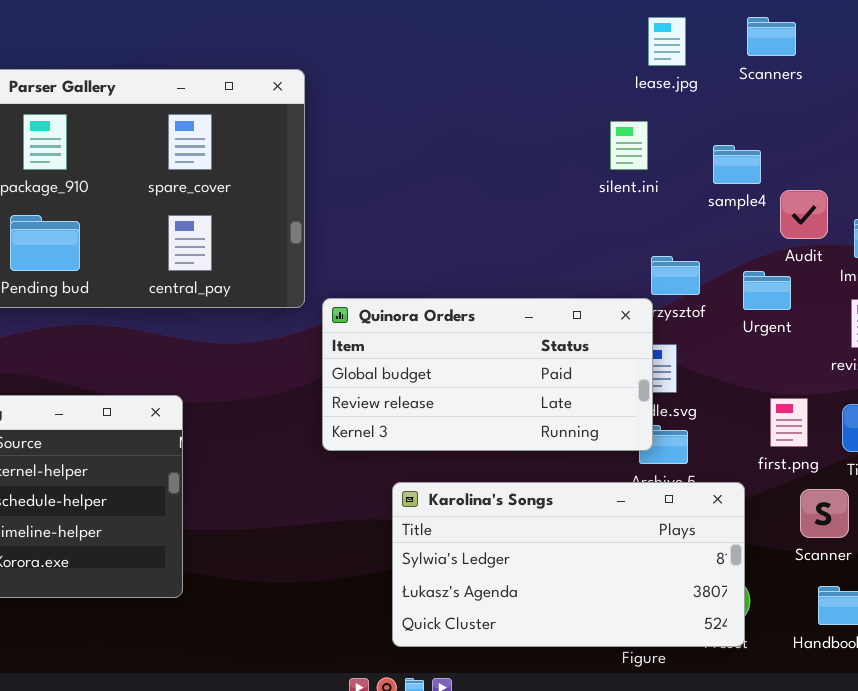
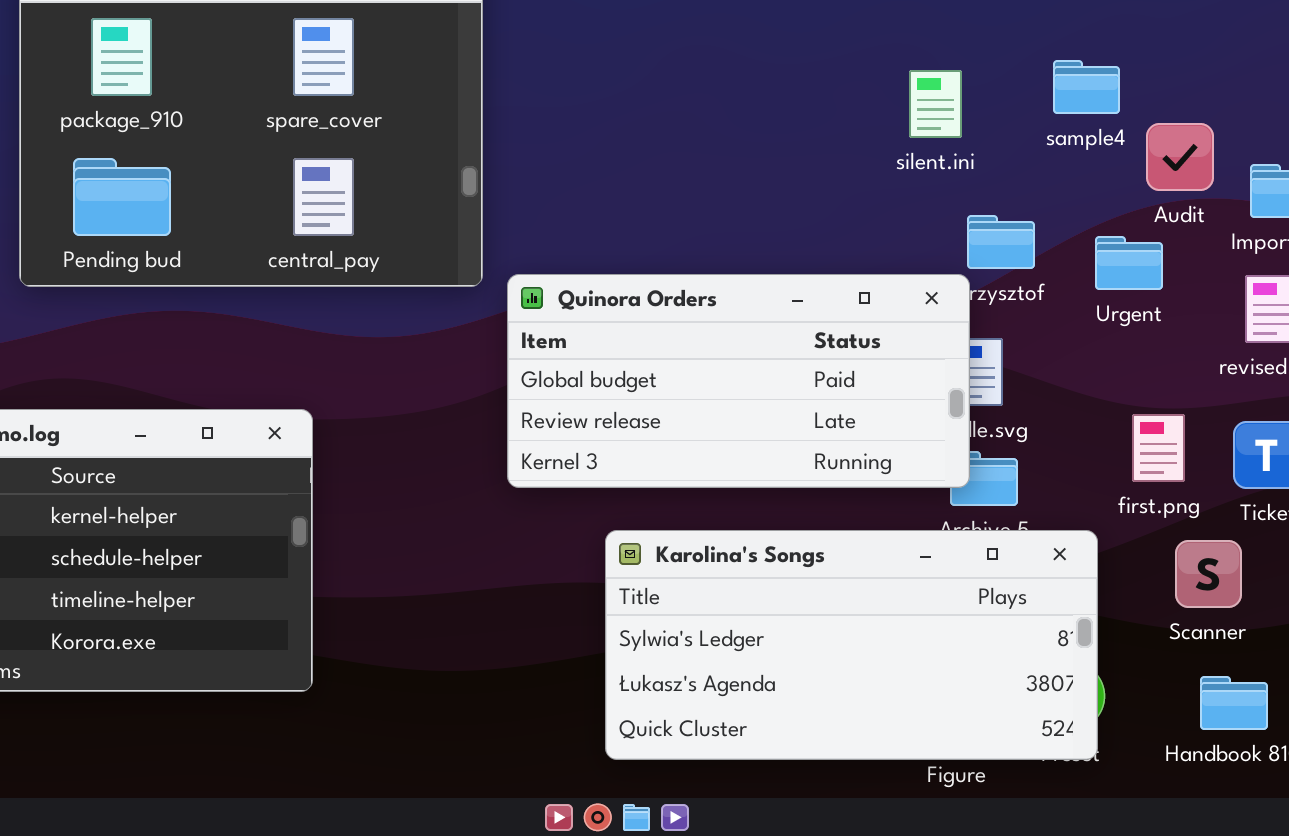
silent.ini: [610,121,648,170] -> [909,70,962,138], moved

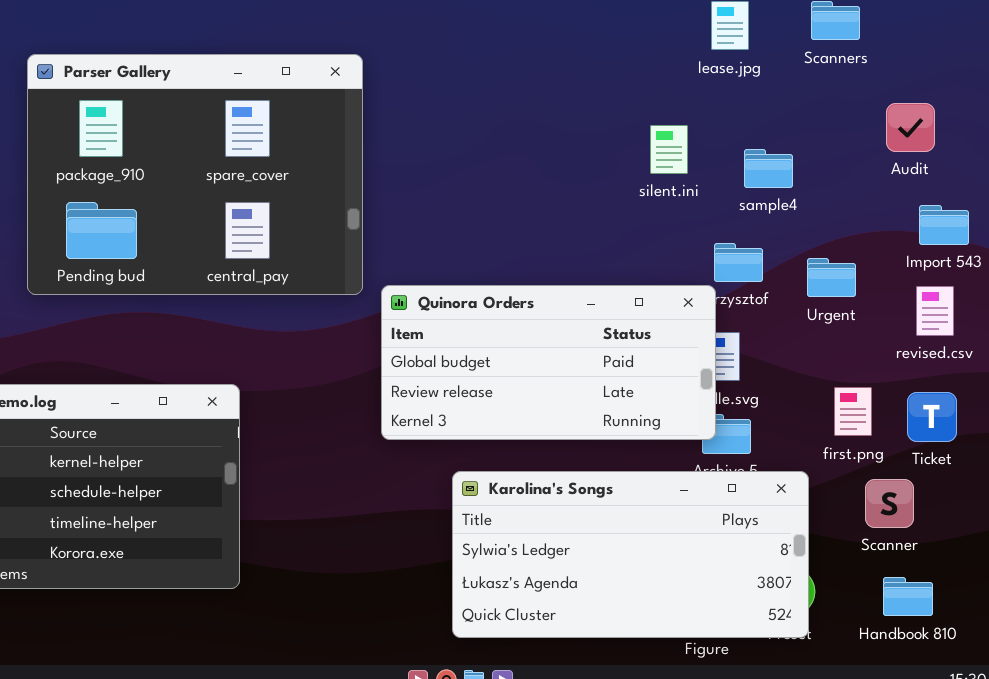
sample4: [1053,60,1120,114] -> [744,149,793,188], moved
silent.ini: [909,70,962,138] -> [650,125,688,174], moved
Audit: [1146,123,1214,191] -> [886,103,935,152], moved

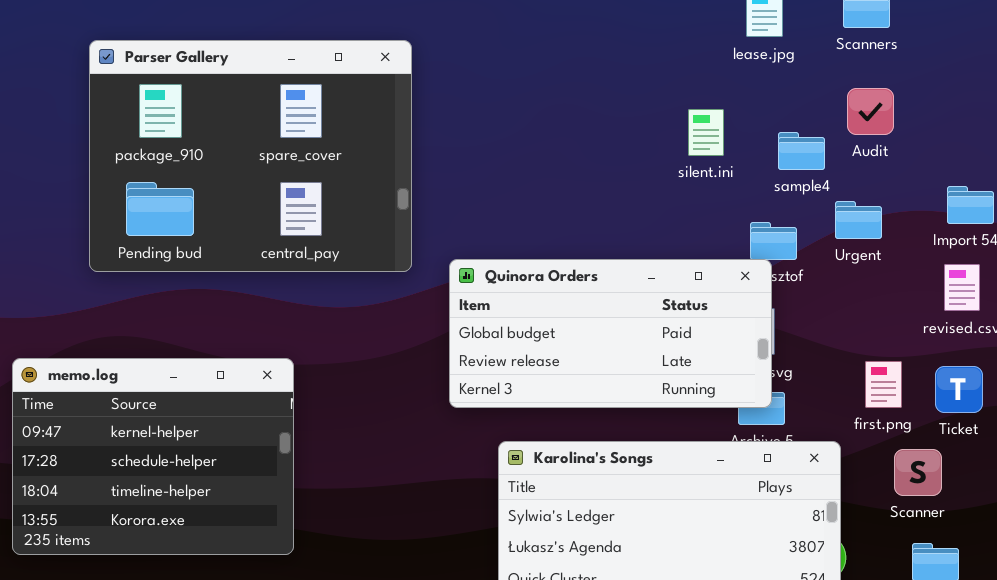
Audit: [886,103,935,152] -> [847,88,894,135], moved
Urgent: [807,258,856,297] -> [835,201,882,239], moved
Quinora Orders: [381,285,716,440] -> [449,259,772,408], moved

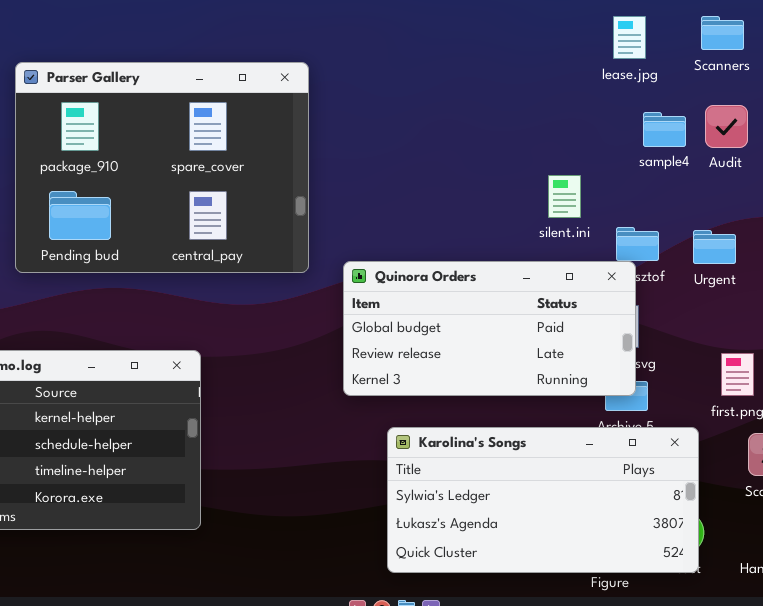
silent.ini: [688,109,724,156] -> [548,175,581,218], moved
sample4: [778,132,825,170] -> [643,112,686,147], moved
Urgent: [835,201,882,239] -> [693,230,736,264], moved

